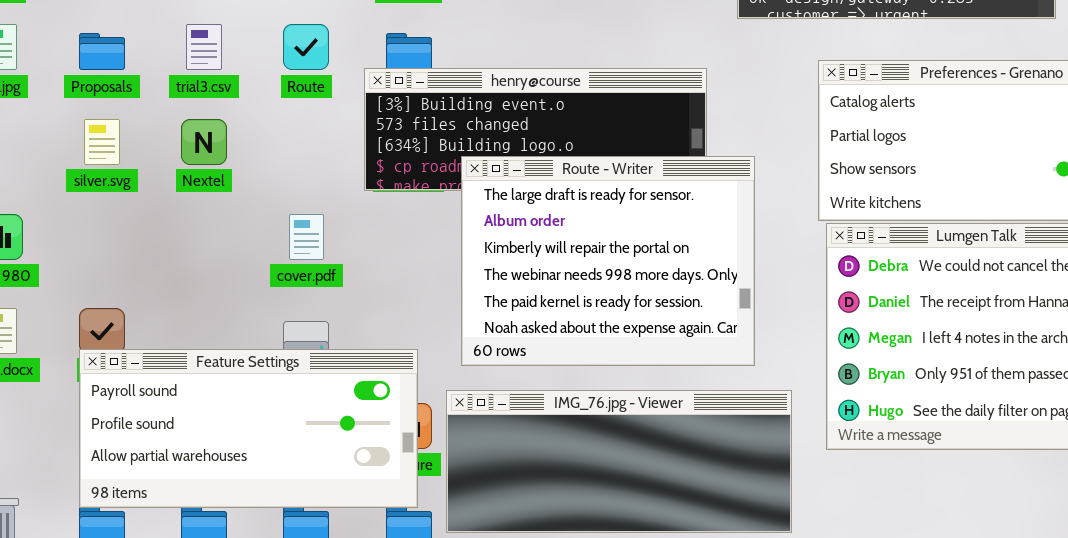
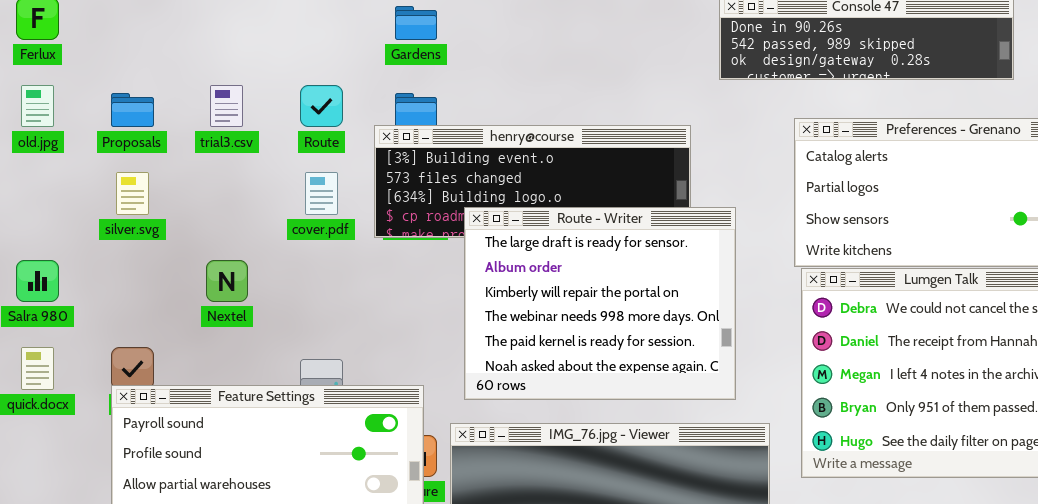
Nextel: [181,119,227,165] -> [206,260,248,302], moved
cover.pdf: [289,214,324,260] -> [305,172,338,215], moved

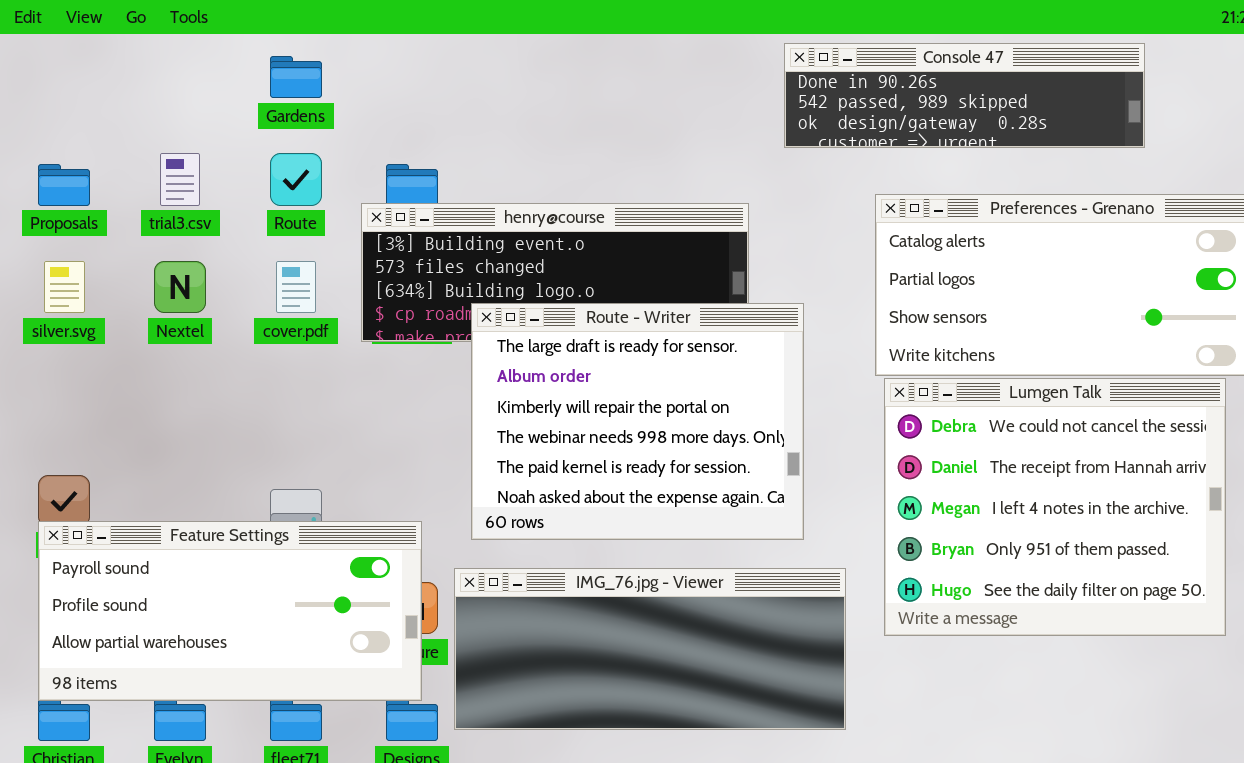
Gardens: [395,6,437,40] -> [270,56,322,98], moved
Nextel: [206,260,248,302] -> [154,261,206,313], moved

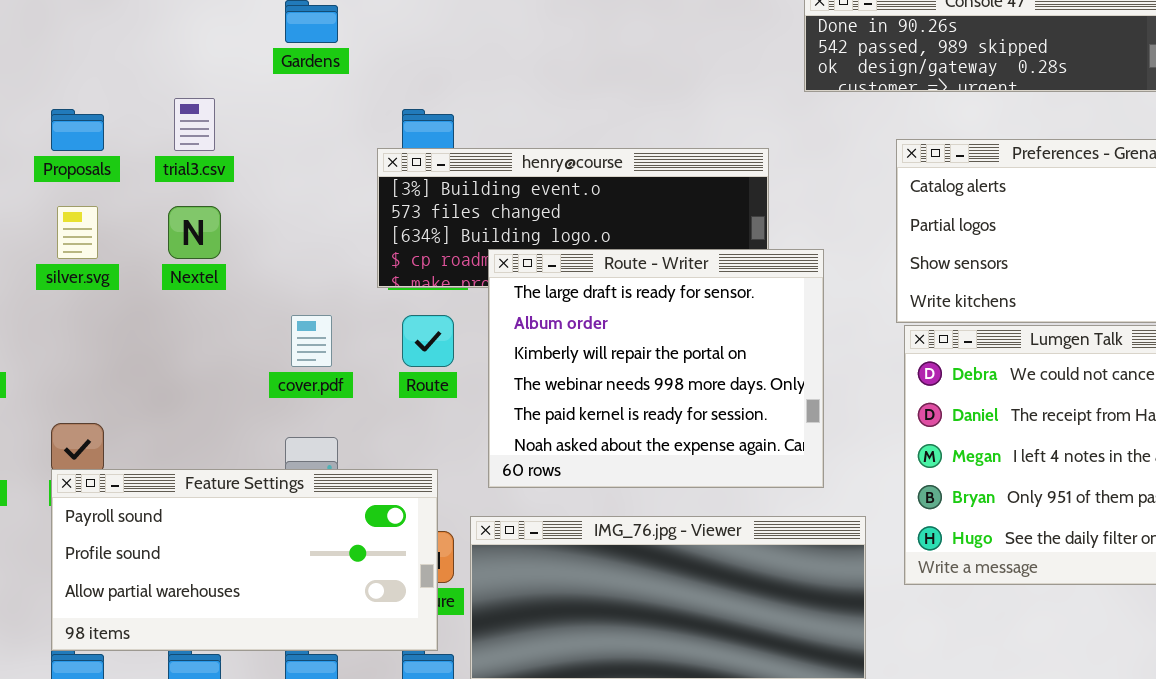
Route: [270,153,322,206] -> [402,315,454,367], moved
cover.pdf: [276,261,316,313] -> [291,315,332,367], moved

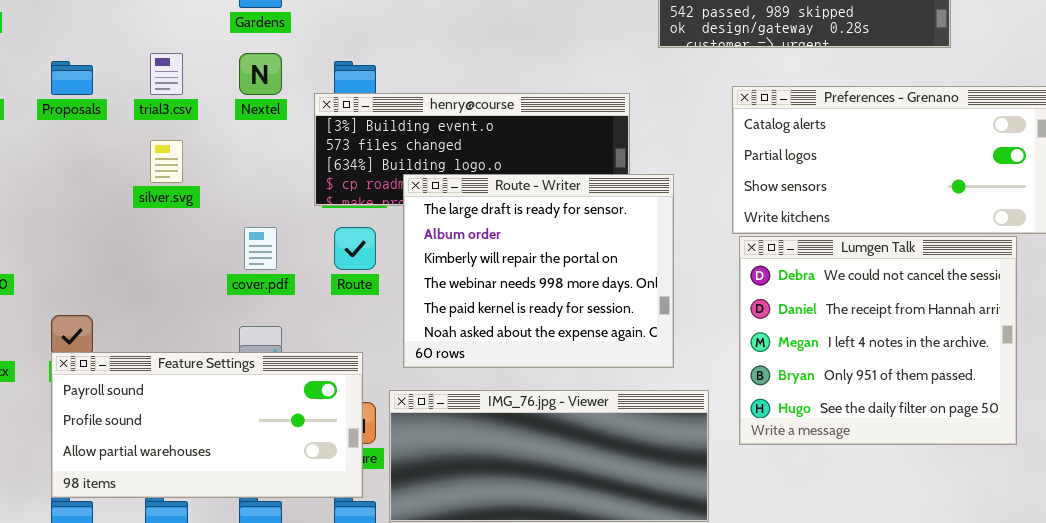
silver.svg: [57,206,98,259] -> [150,140,183,183], moved
Nextel: [168,206,221,259] -> [239,53,282,95], moved

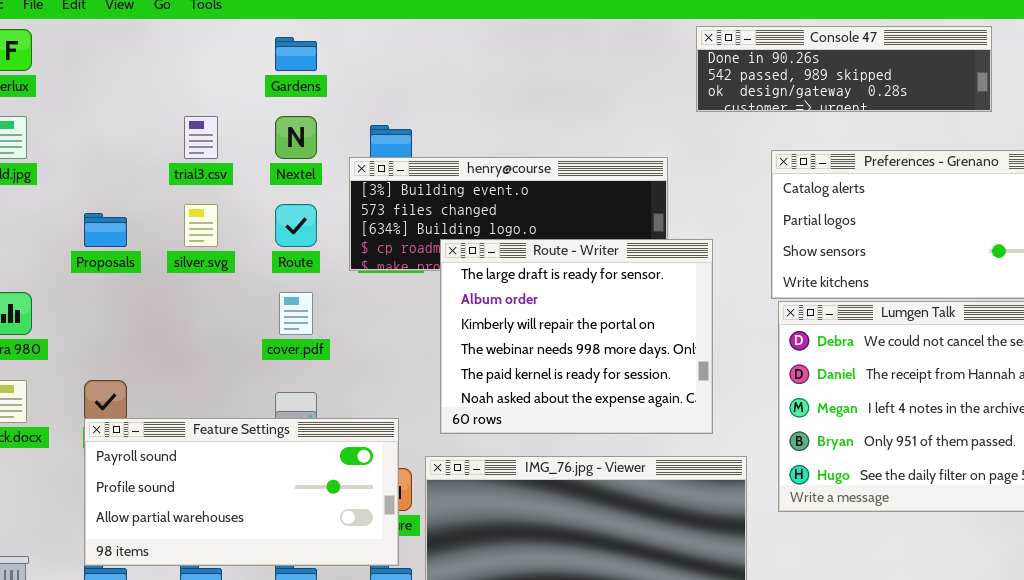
Proposals: [51,61,93,95] -> [84,213,127,247], moved
Route: [334,227,376,270] -> [275,204,317,247], moved

